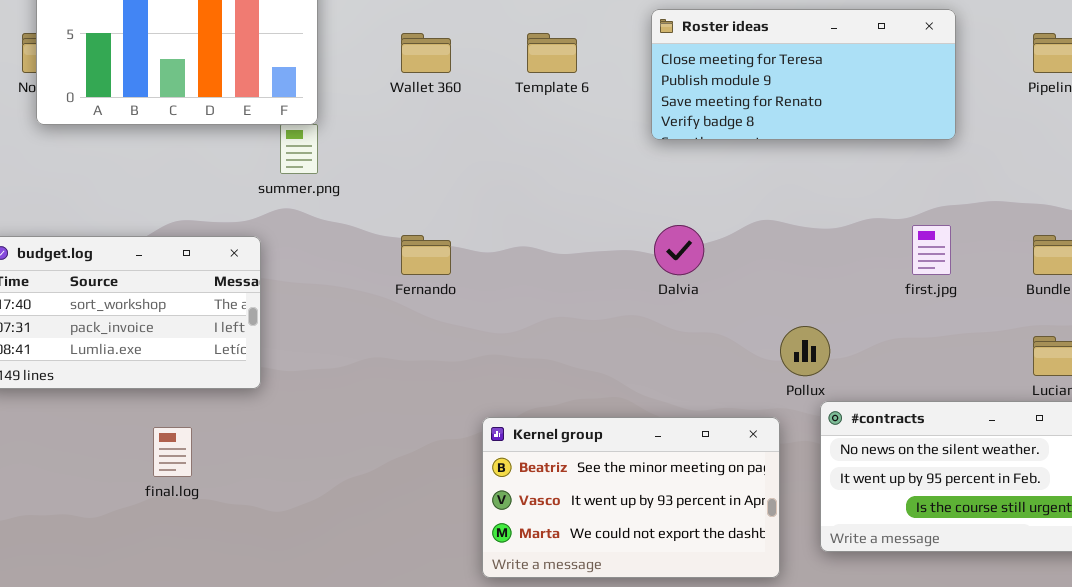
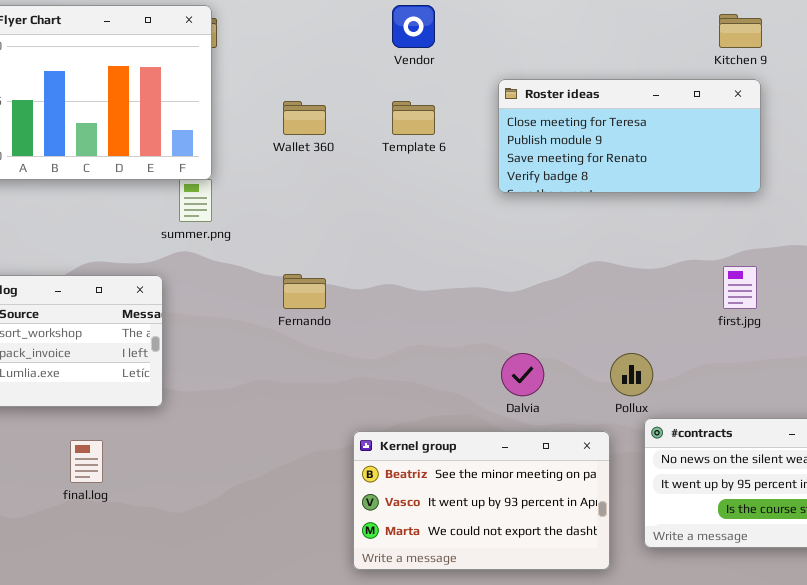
Dalvia: [654,225,704,275] -> [501,353,544,396], moved

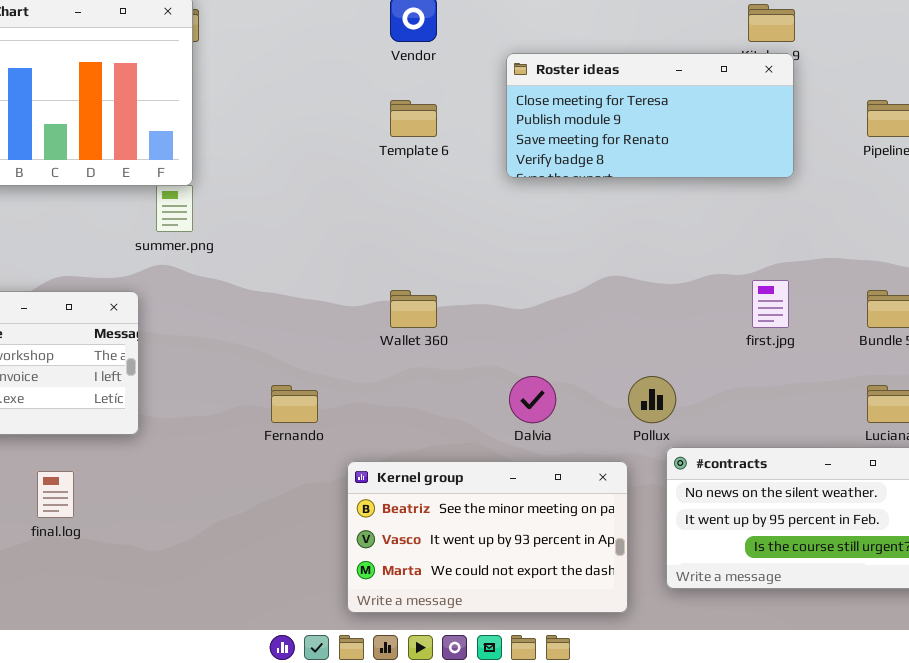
Roster ideas: [498,79,761,193] -> [506,53,794,178], moved
Wallet 360: [283,101,326,135] -> [390,290,437,328], moved
Fernando: [283,274,326,309] -> [271,385,318,423], moved

